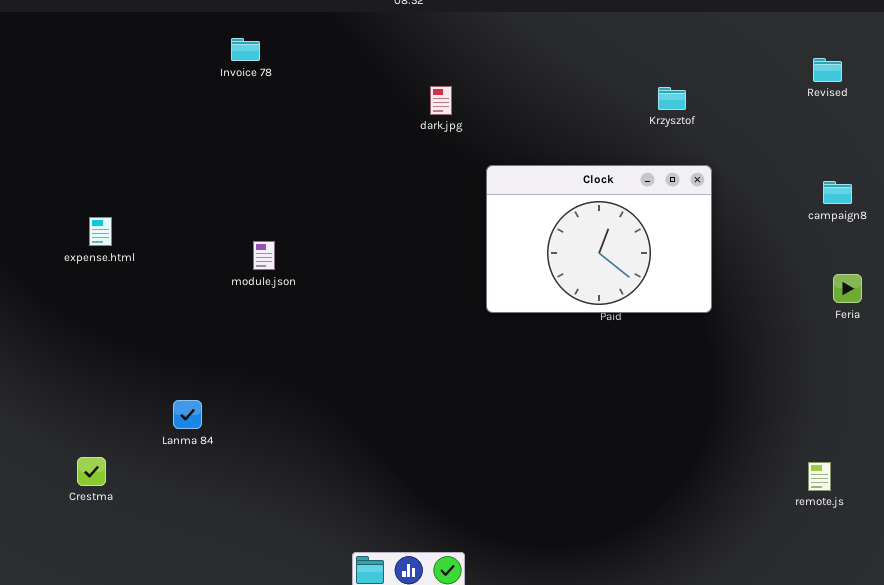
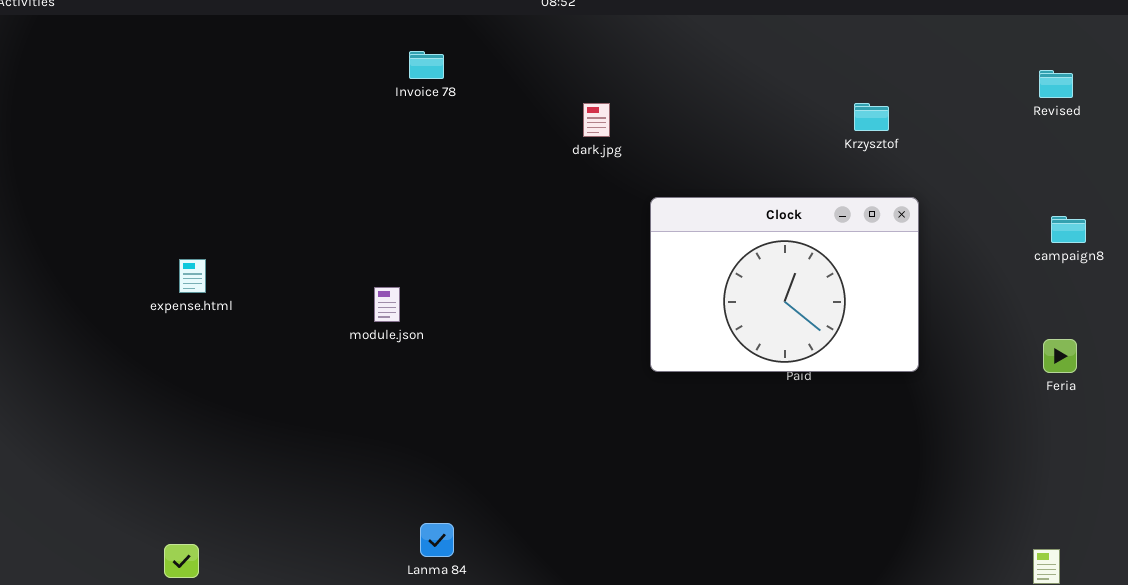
Invoice 78: [231,38,260,61] -> [409,51,444,79], moved
Feria: [833,274,862,303] -> [1043,339,1077,373], moved
Lanma 84: [173,400,202,429] -> [420,523,454,557], moved

